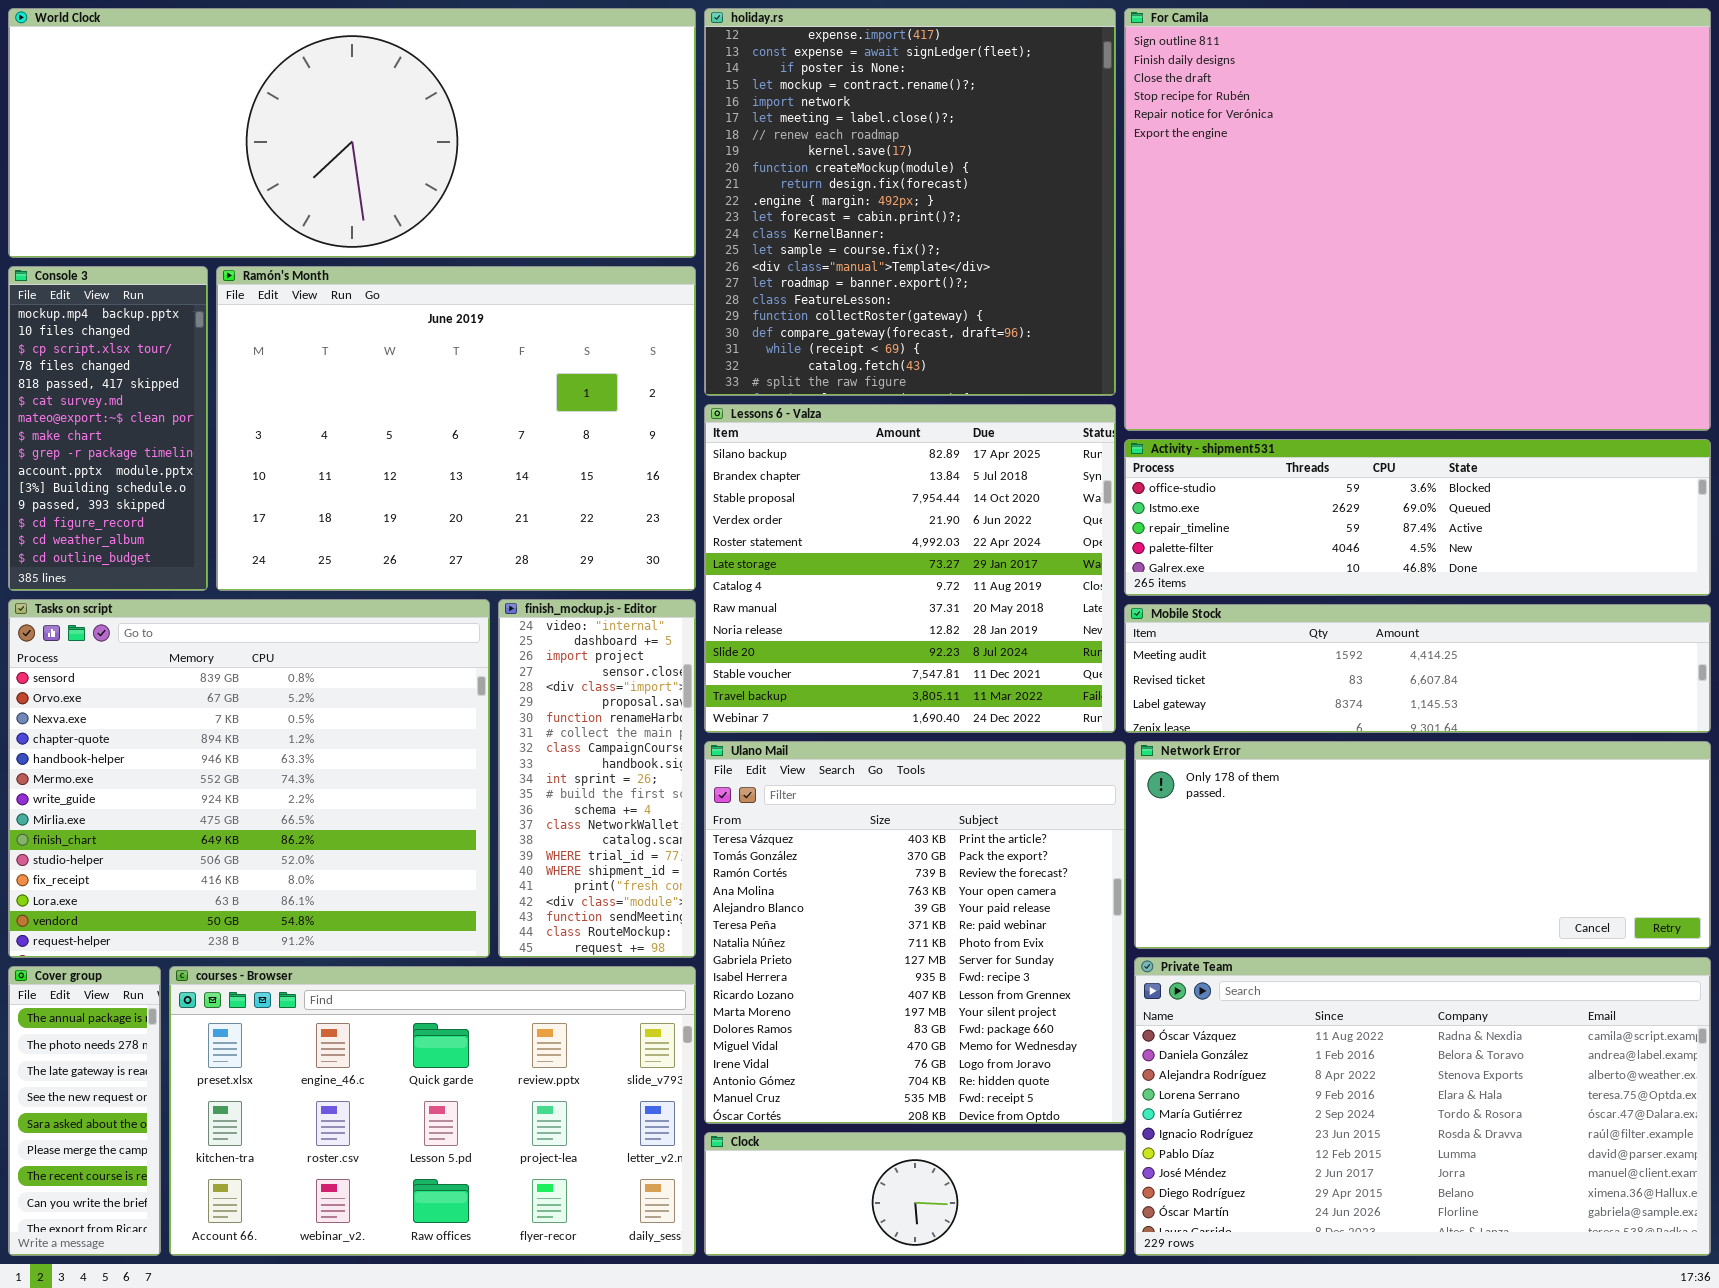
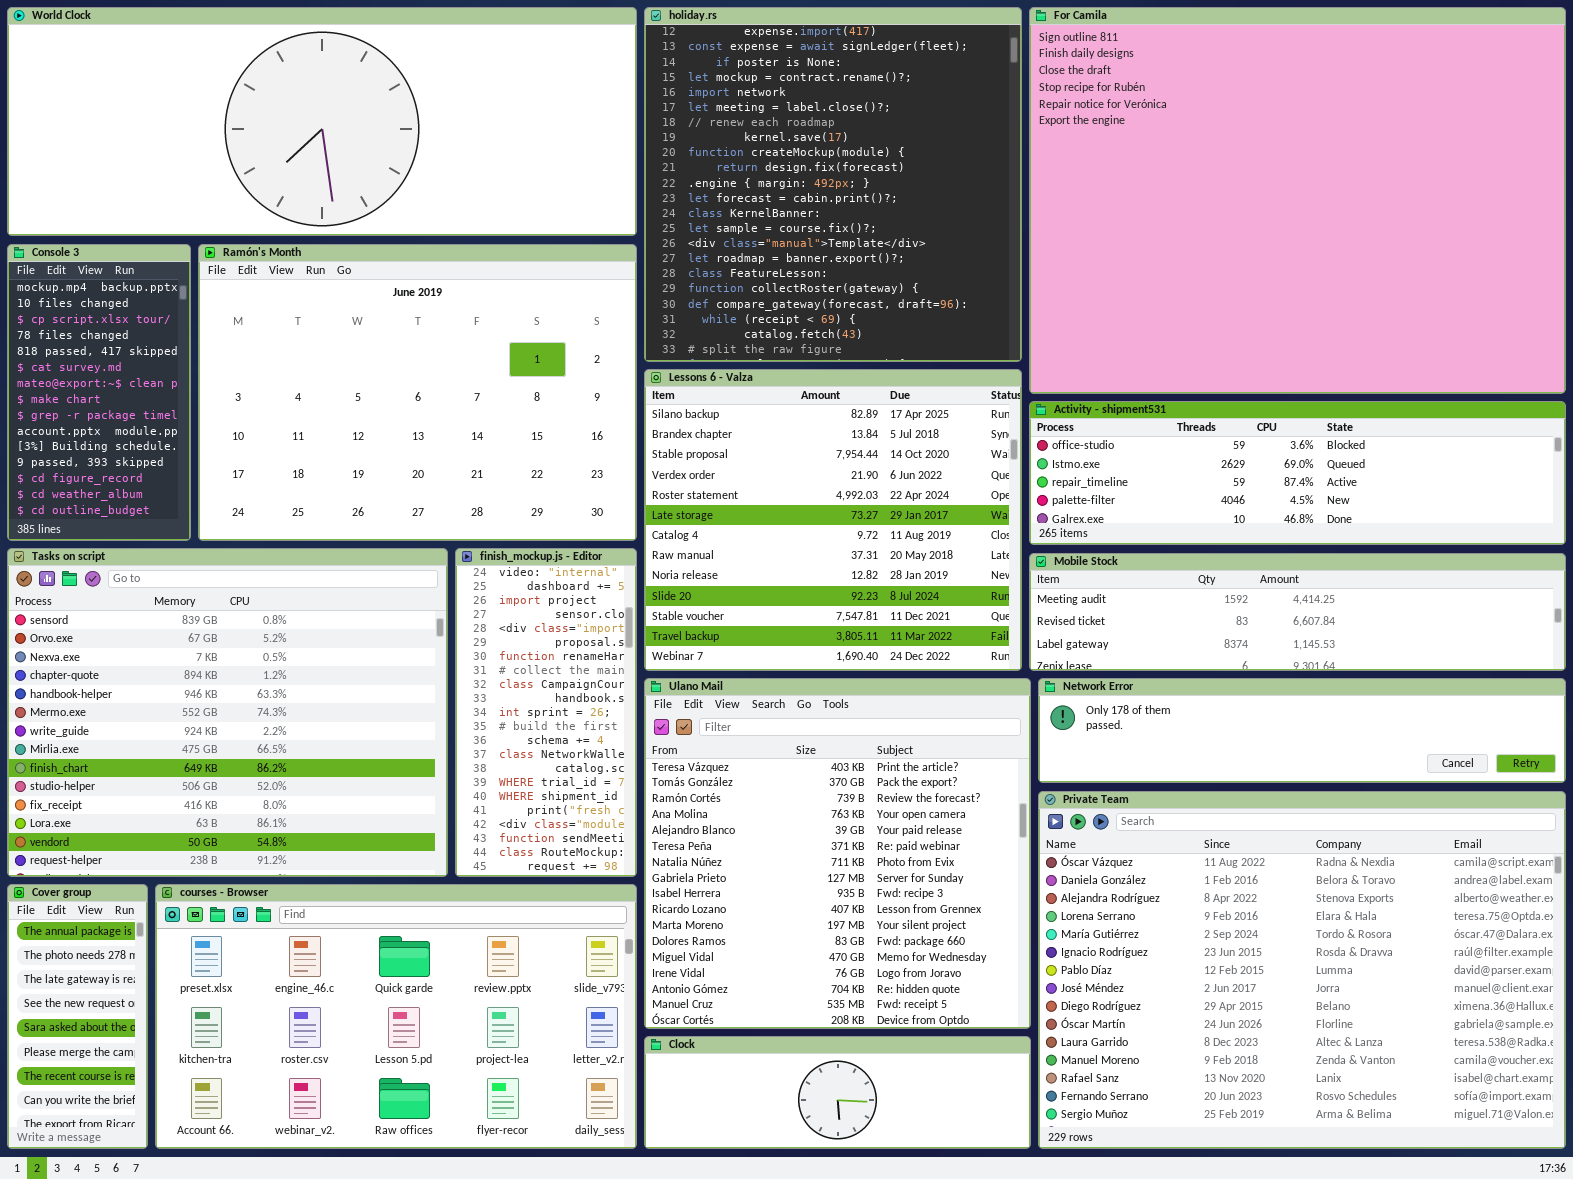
Network Error: [1134,741,1711,949] -> [1038,678,1566,783], resized
Private Team: [1134,957,1711,1256] -> [1038,791,1566,1149], resized

